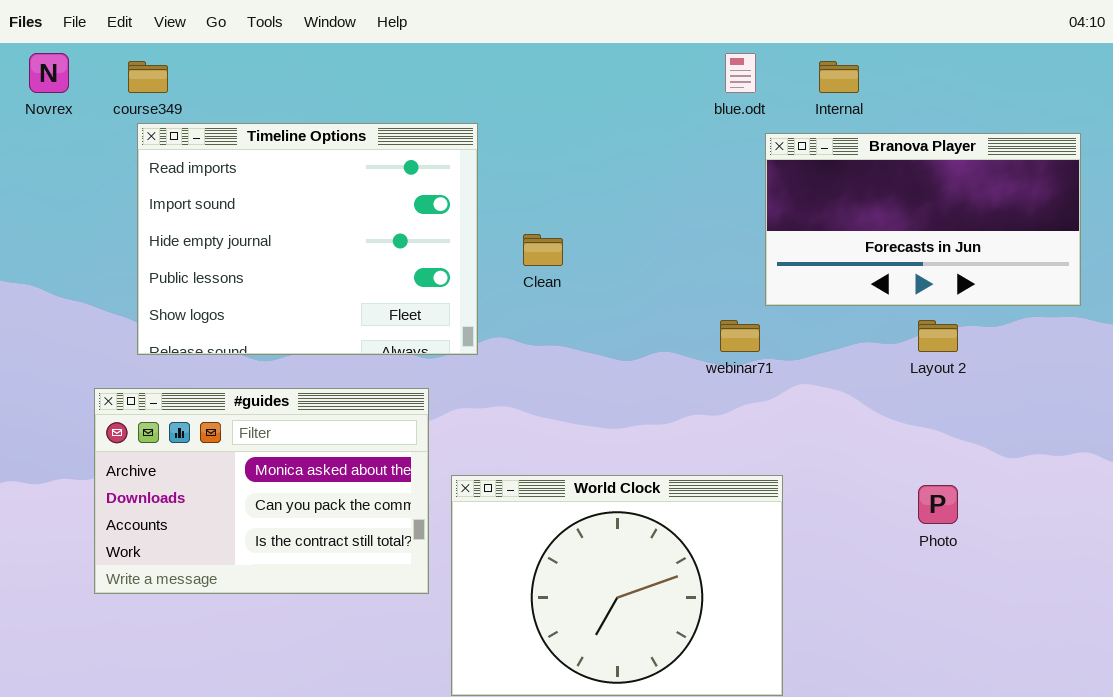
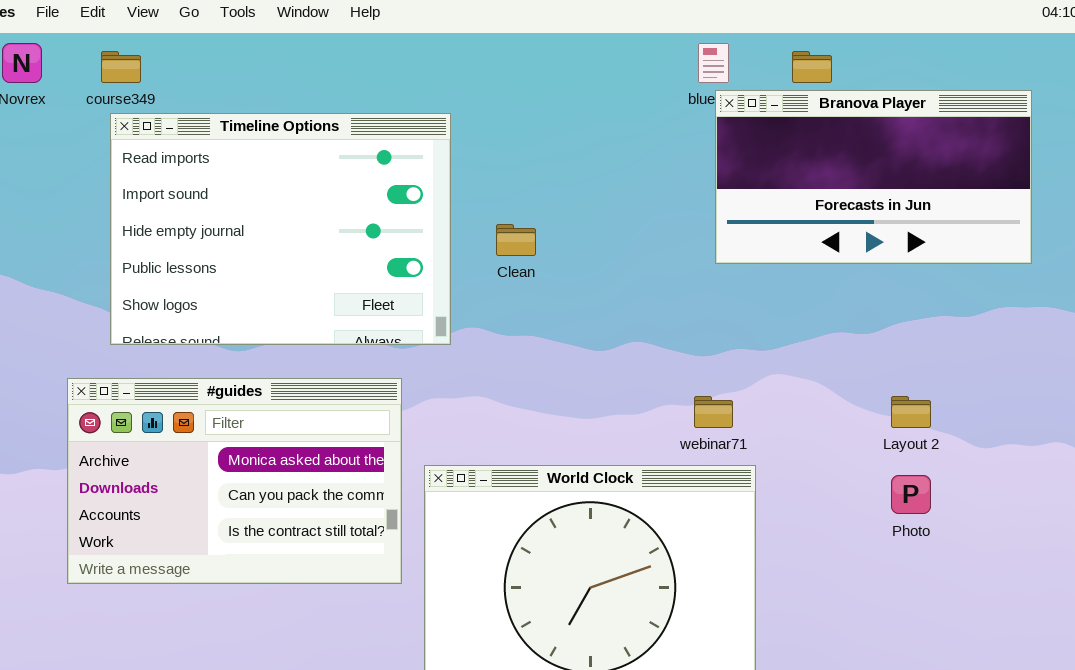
Branova Player: [765,133,1081,306] -> [715,90,1032,264], moved
webinar71: [720,320,760,352] -> [694,396,733,428], moved
Layout 2: [918,320,958,352] -> [891,396,931,428], moved

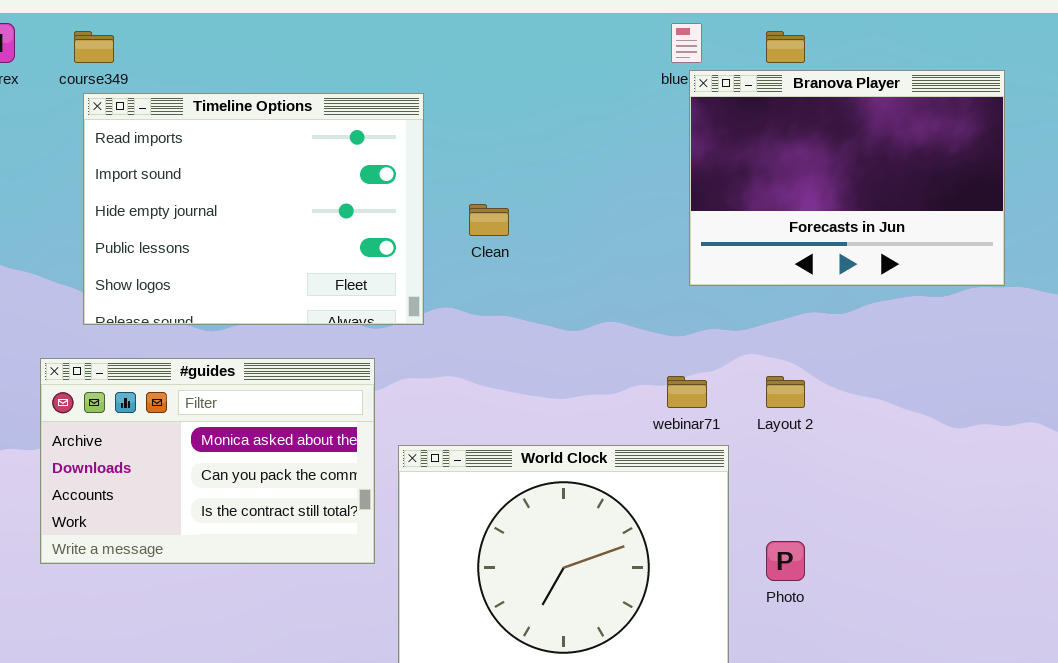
Branova Player: [715,90,1032,264] -> [689,70,1005,286], resized
Layout 2: [891,396,931,428] -> [766,376,805,408], moved
Photo: [891,475,931,514] -> [766,541,805,581], moved

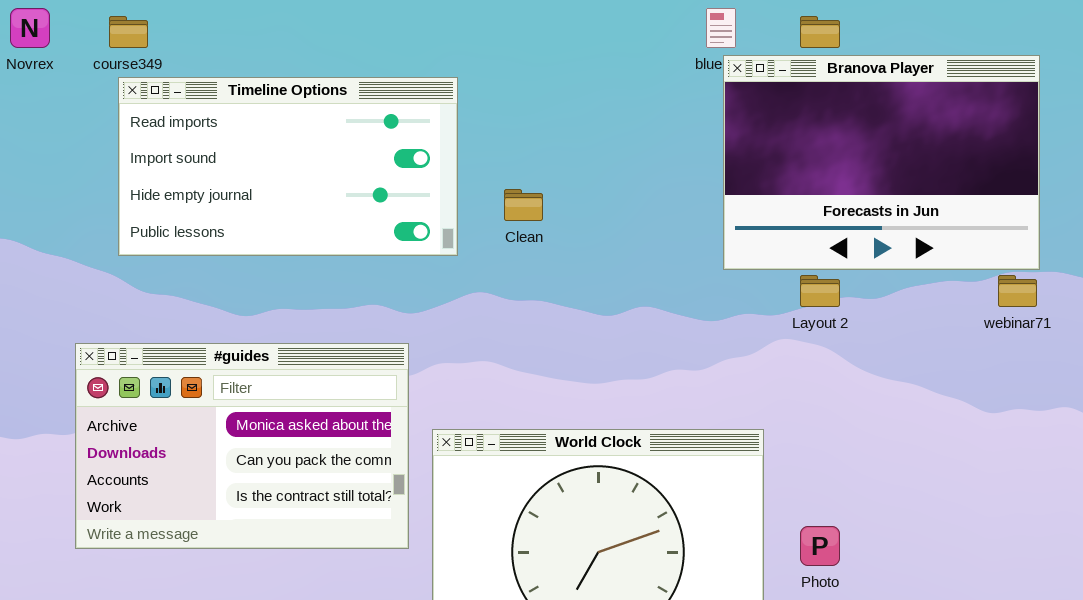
Timeline Options: [83,93,424,325] -> [118,77,458,256], resized
webinar71: [667,376,707,408] -> [998,275,1037,307], moved
Layout 2: [766,376,805,408] -> [800,275,840,307], moved

